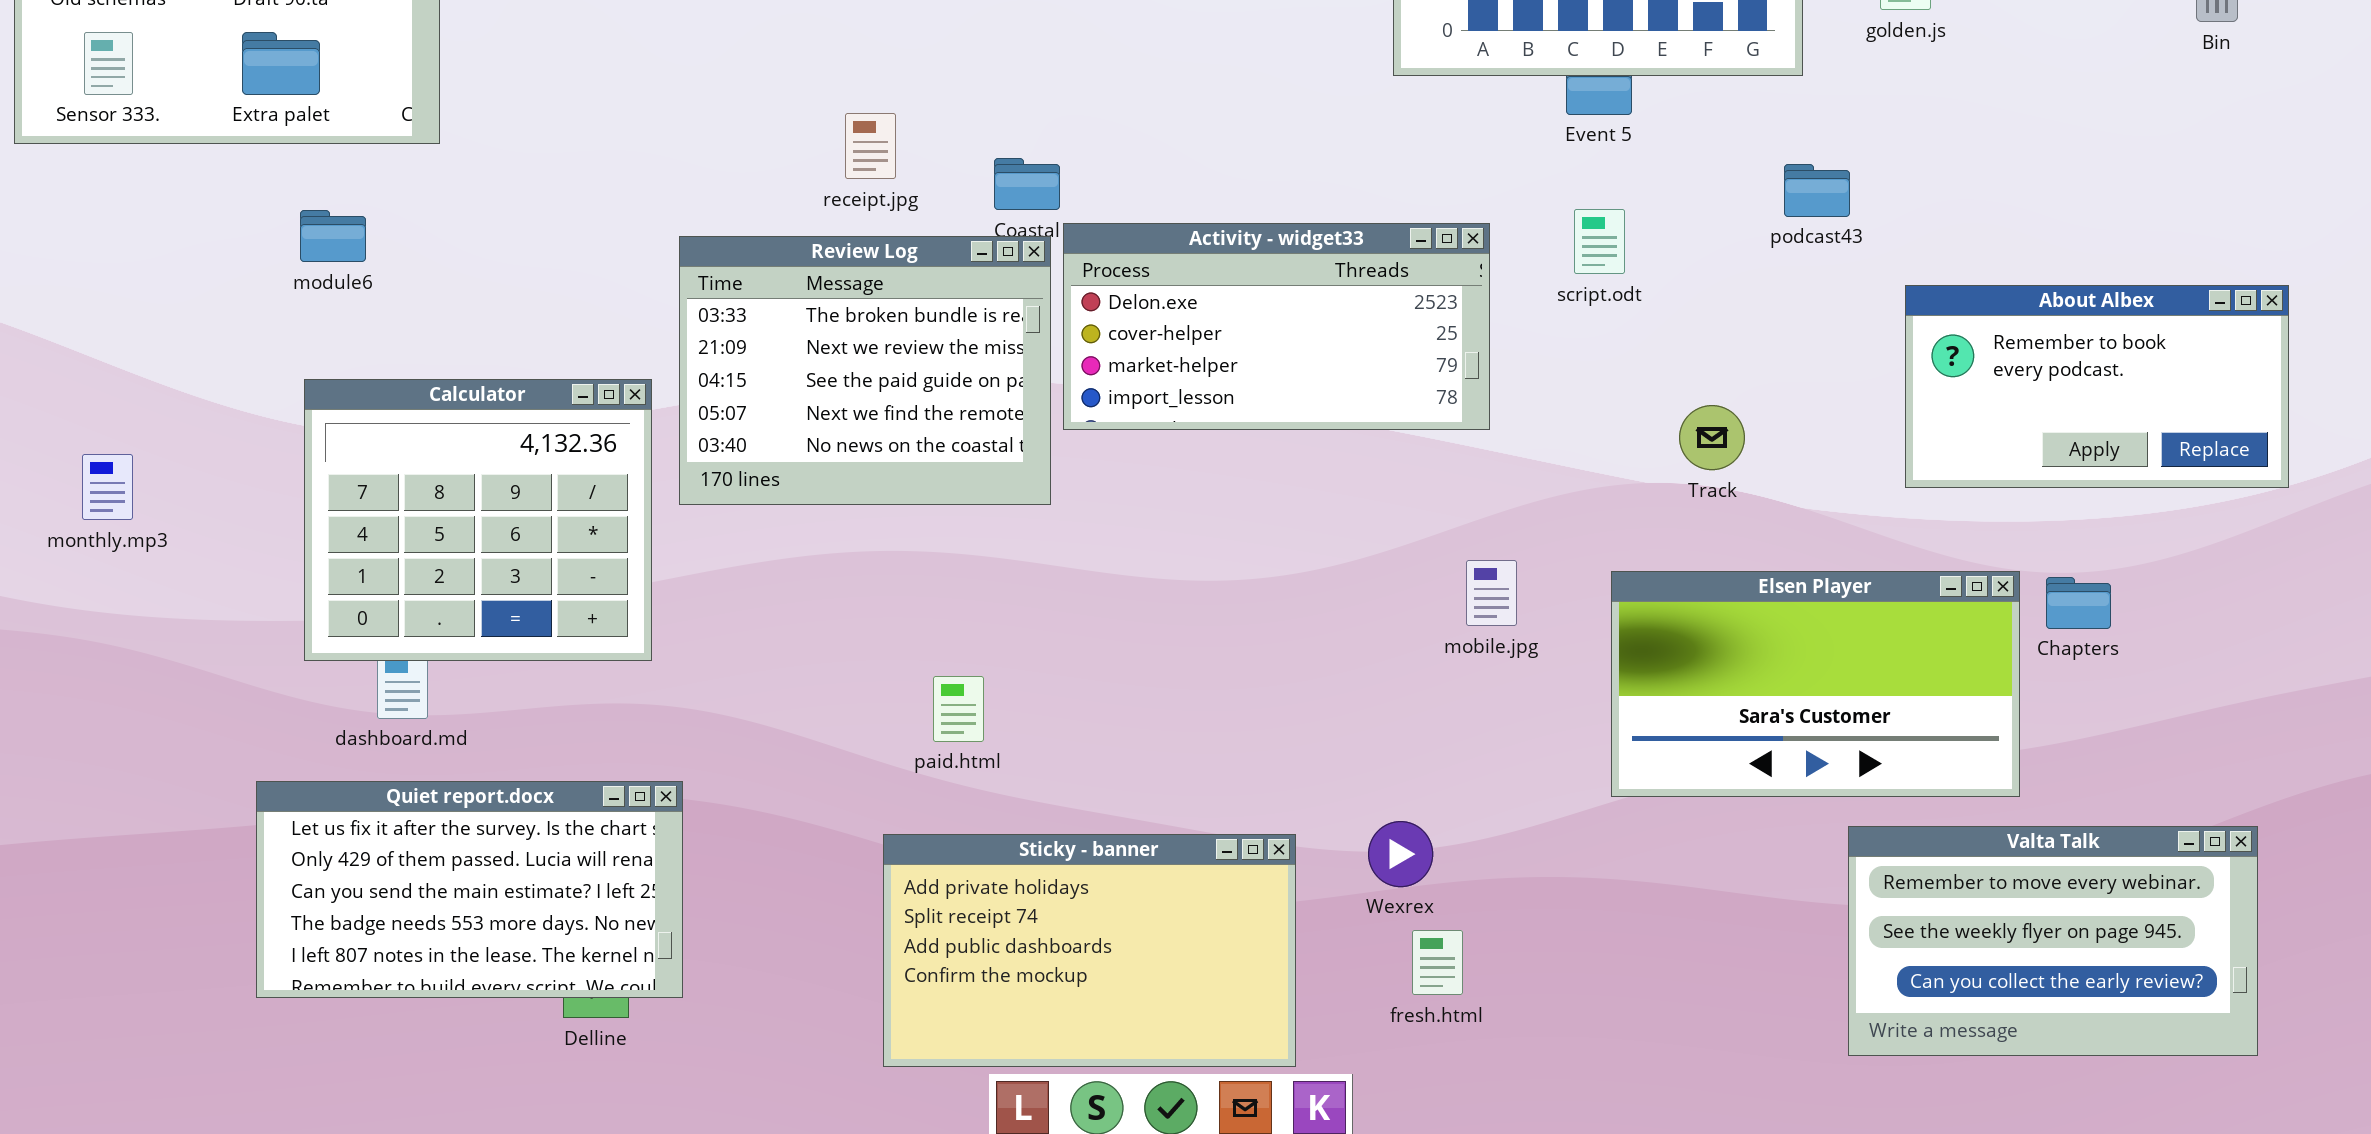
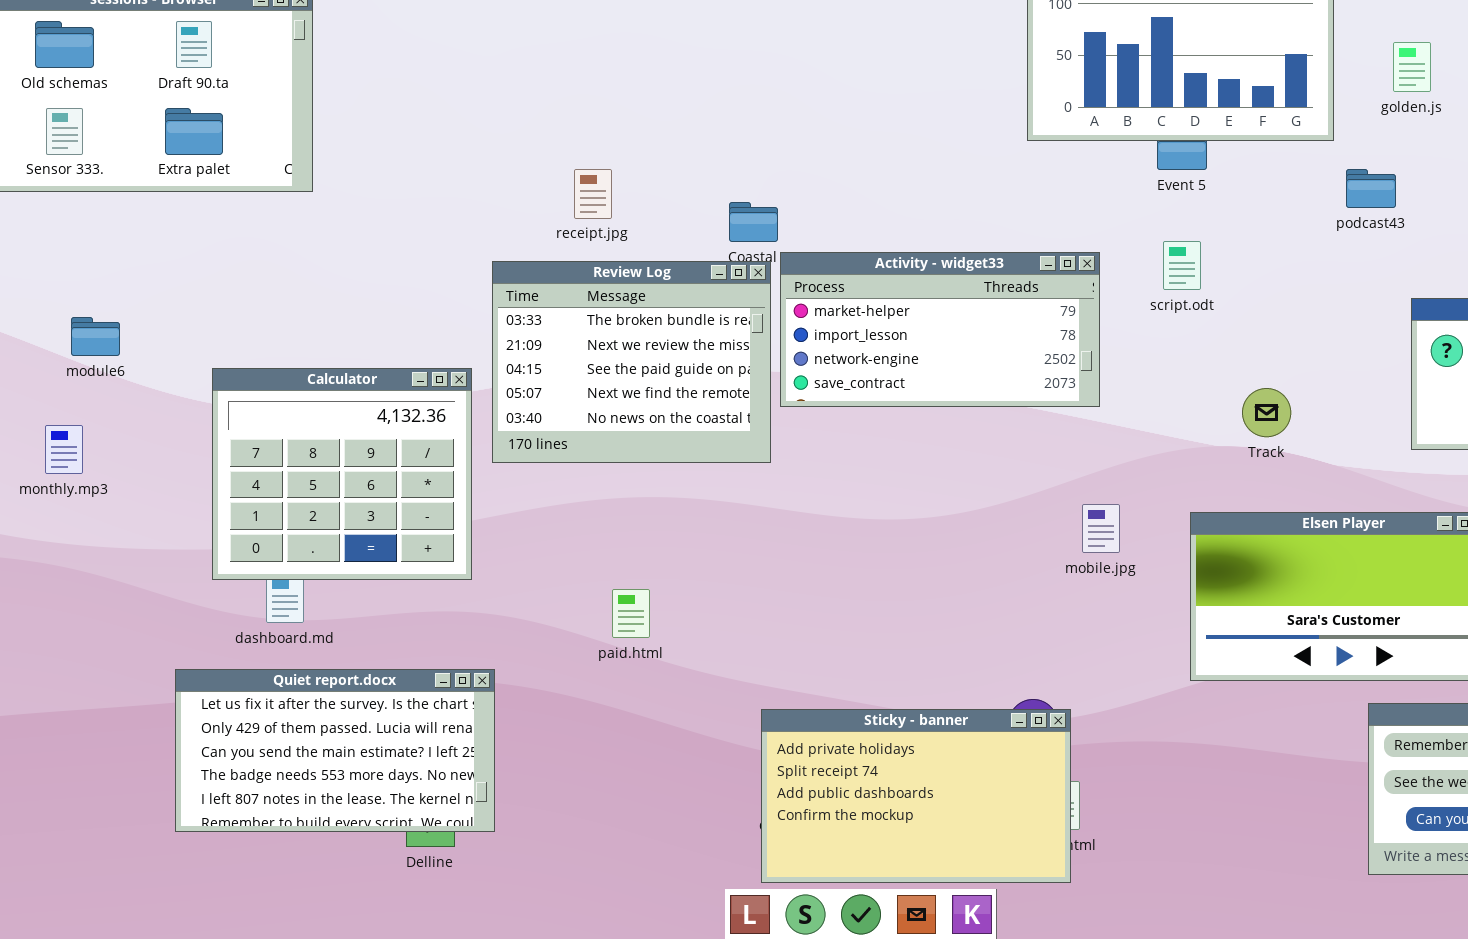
receipt.jpg: [845,113,896,179] -> [574,169,612,219], moved
podcast43: [1784,164,1850,217] -> [1346,169,1396,208], moved
module6: [300,210,366,262] -> [71,317,120,356], moved
Activity - widget33: [1063,223,1490,430] -> [780,252,1100,407], scrolled down 2 rows
paid.html: [933,676,984,742] -> [612,589,650,638], moved
Sticky - banner: [883,834,1296,1067] -> [761,709,1071,883], moved

